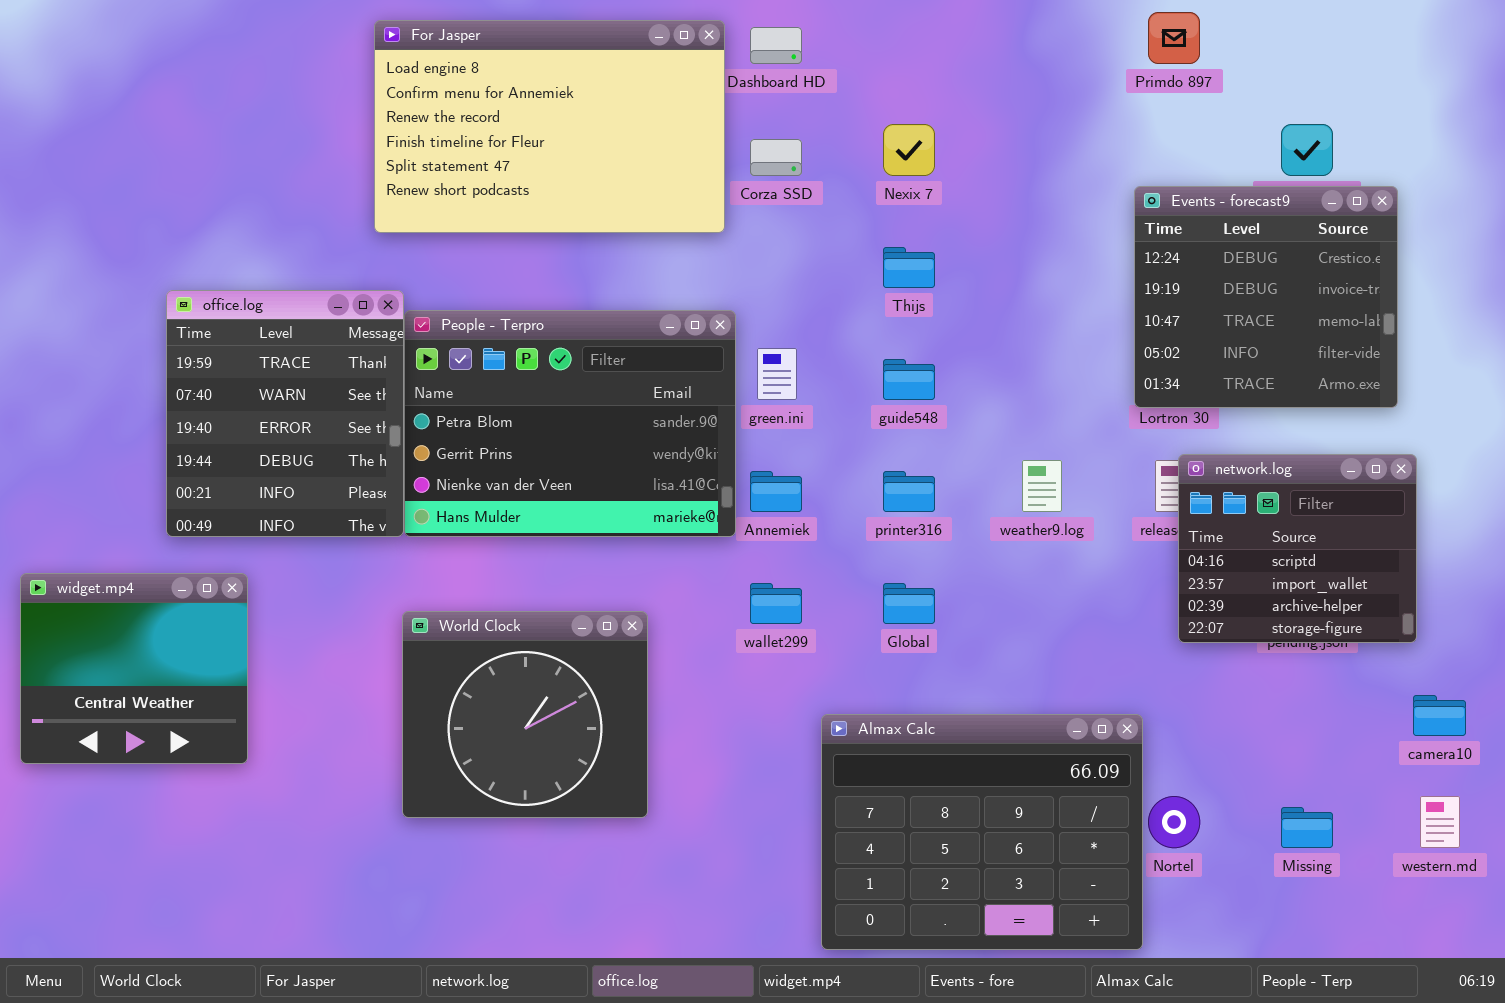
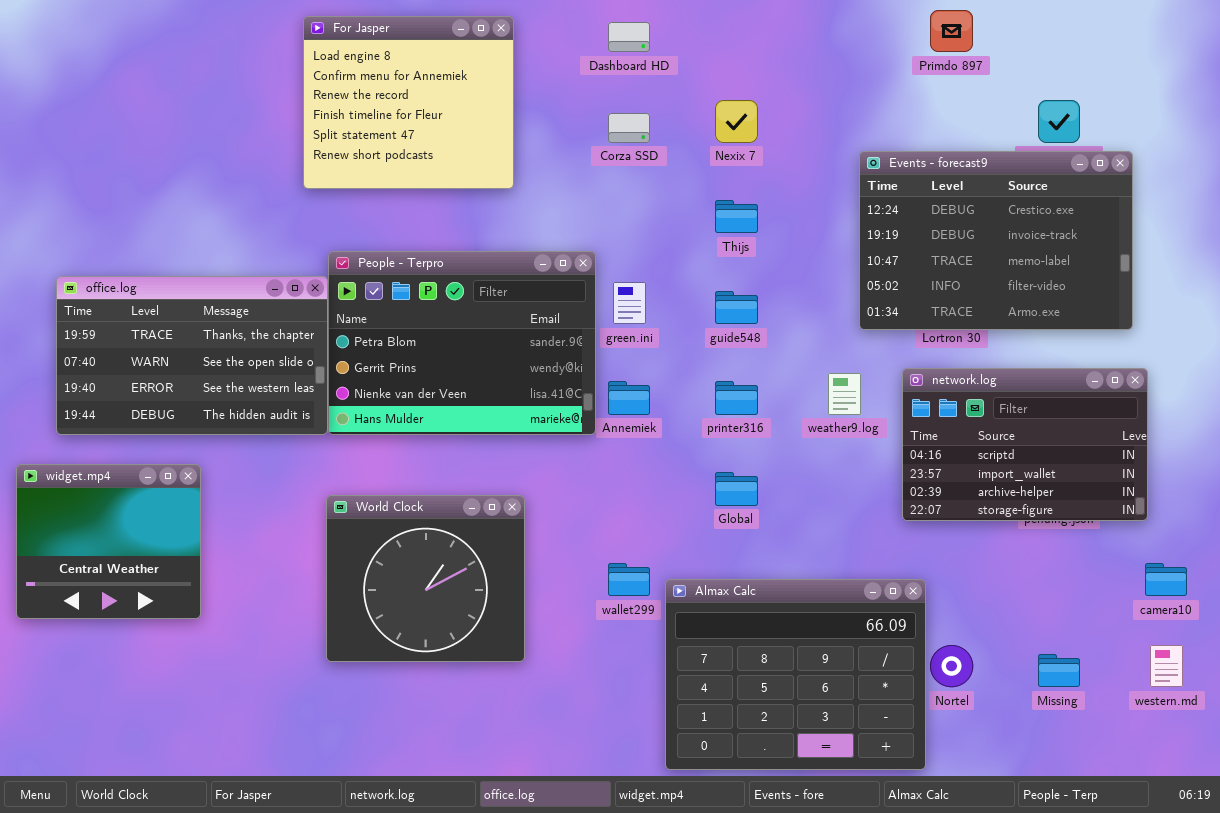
For Jasper: [374,20,725,233] -> [303,16,514,189], resized
Events - forecast9: [1134,186,1398,408] -> [859,151,1133,330], resized
office.log: [166,290,404,537] -> [56,276,328,435], resized
network.log: [1178,454,1417,643] -> [902,368,1148,521], resized
wallet299: [750,583,802,624] -> [608,563,650,596], moved

